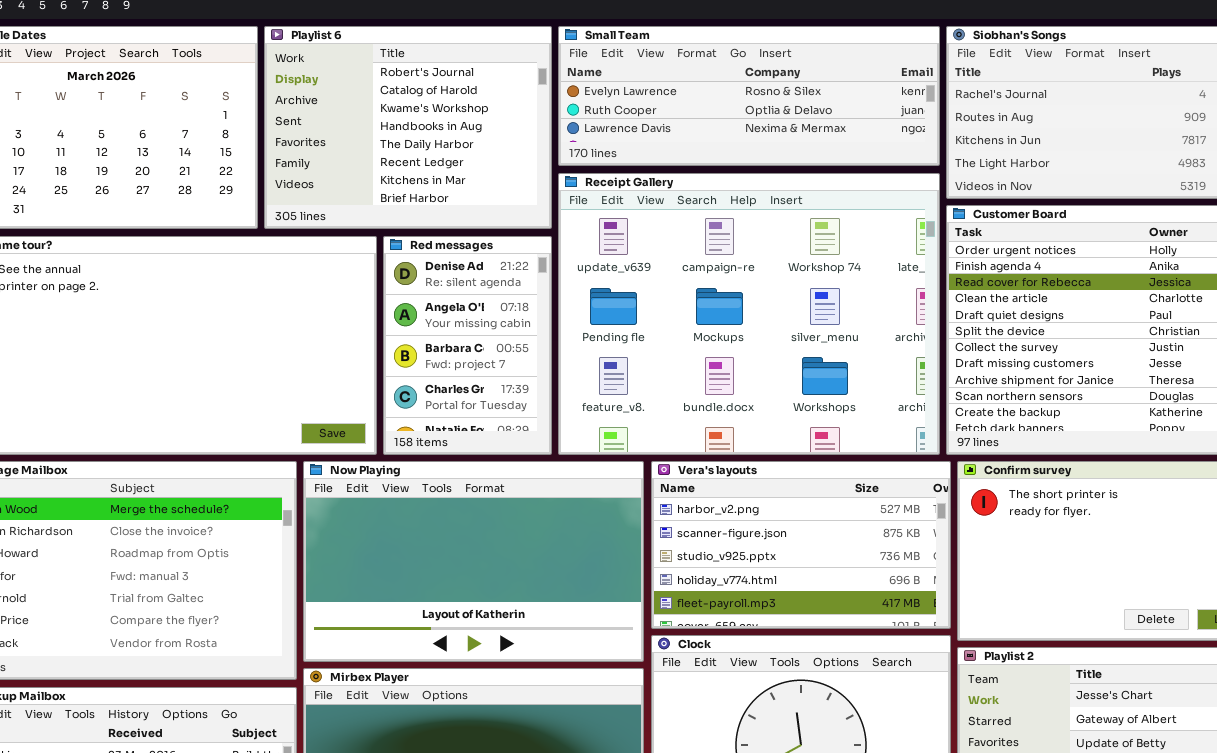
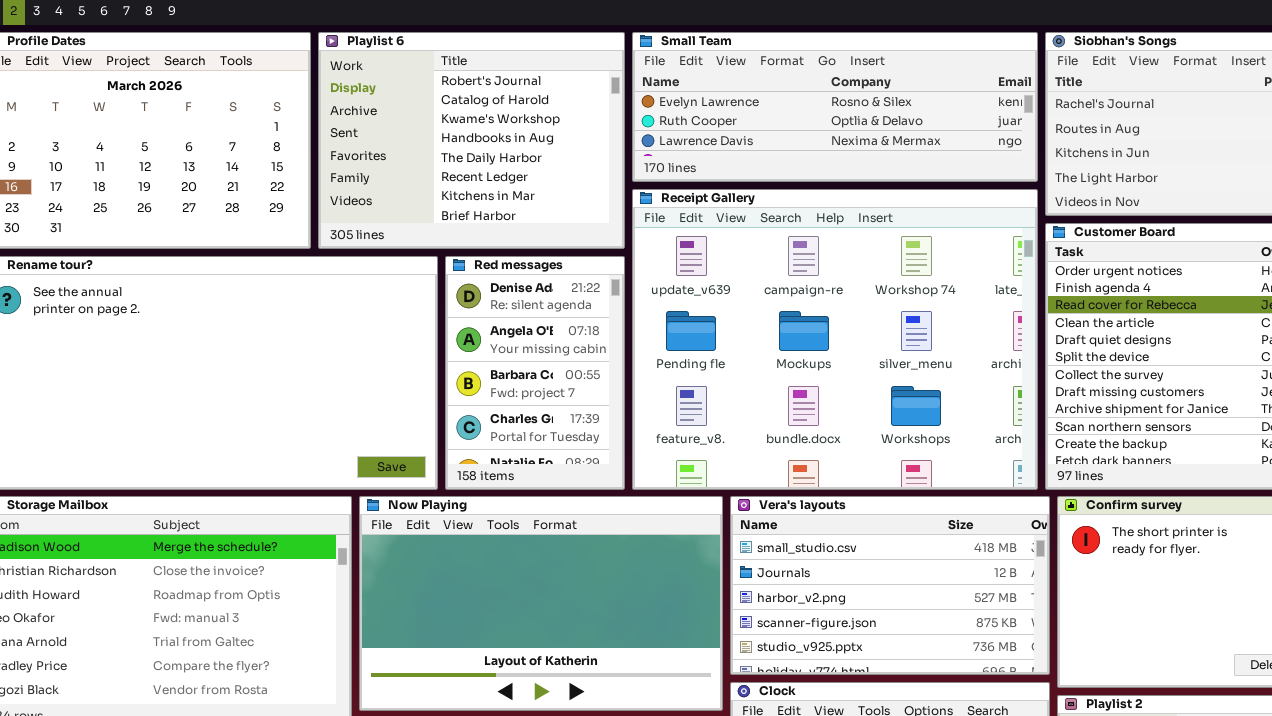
Vera's layouts: [651,461,951,629] -> [730,496,1050,675], scrolled up 2 rows

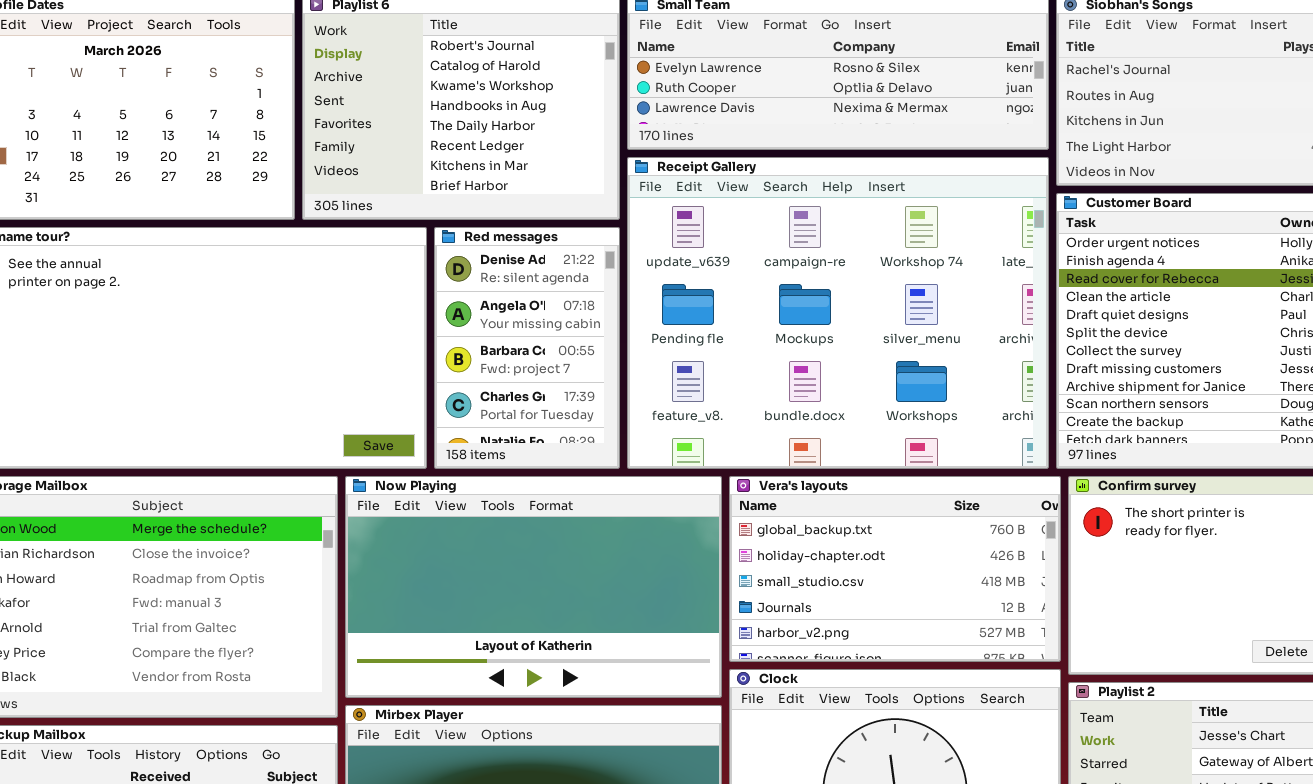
Vera's layouts: [730,496,1050,675] -> [729,476,1061,662], scrolled up 2 rows

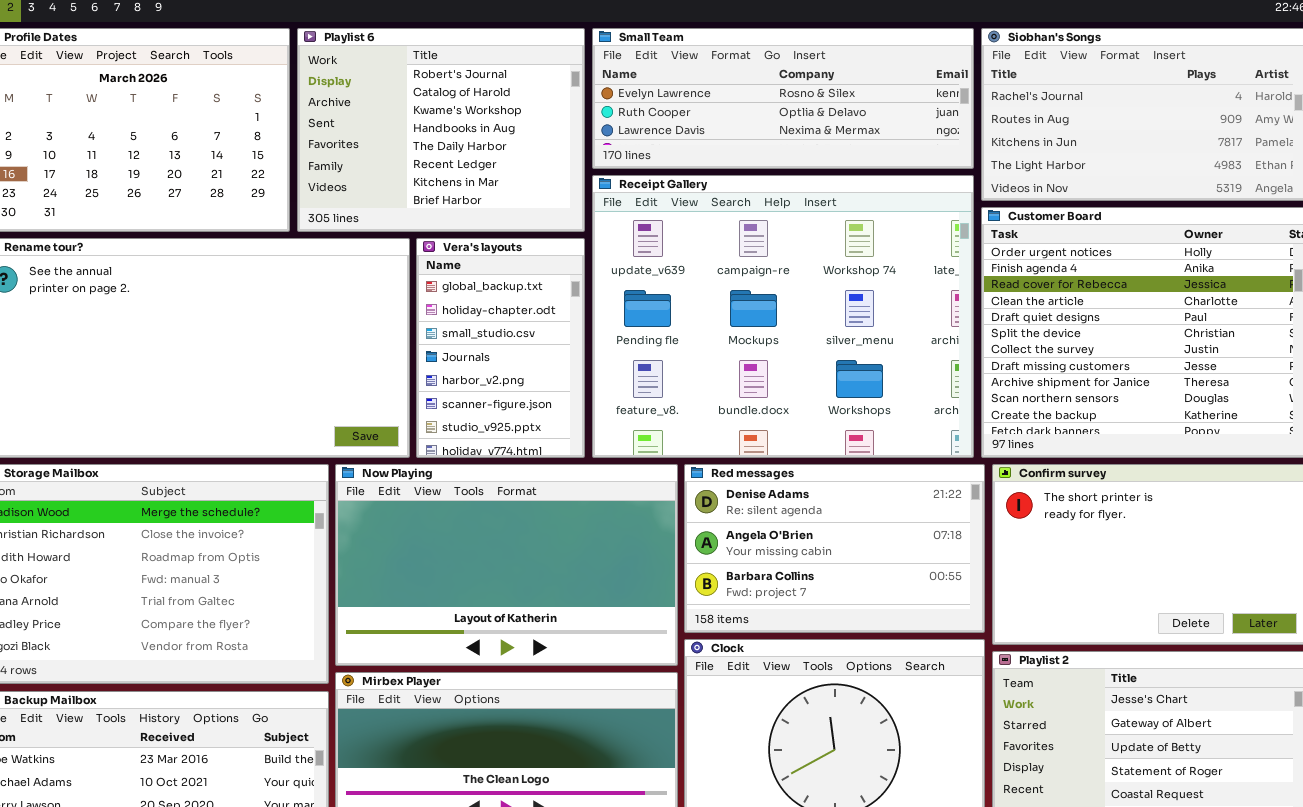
Red messages: [434,227,620,469] -> [684,464,985,633], moved, resized
Vera's layouts: [729,476,1061,662] -> [416,238,585,458], moved, resized

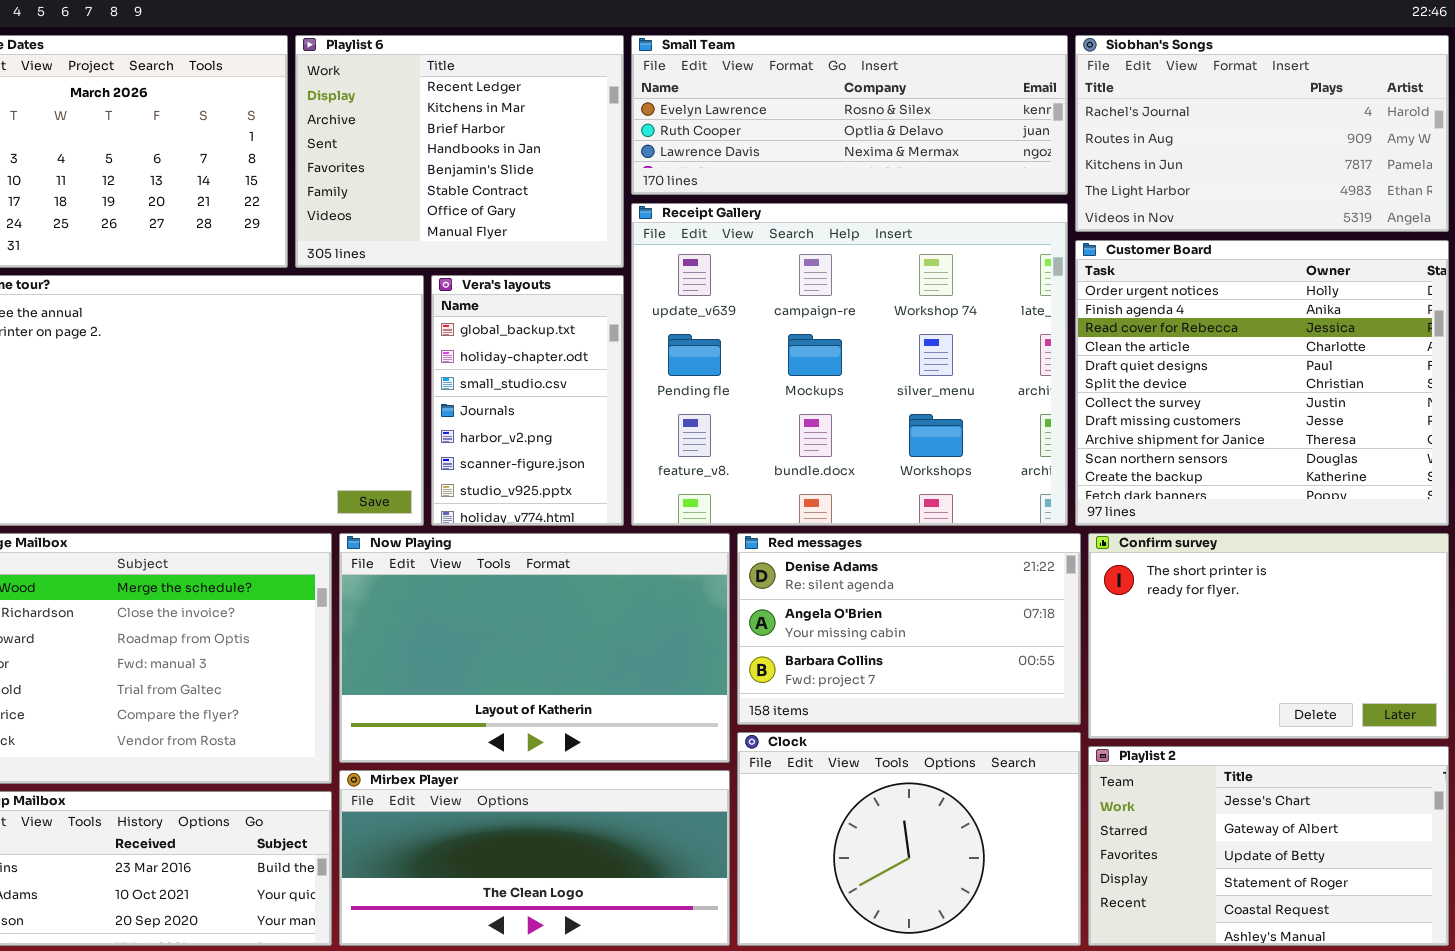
Playlist 6: [297,28,585,232] -> [295,35,624,268], scrolled down 5 rows

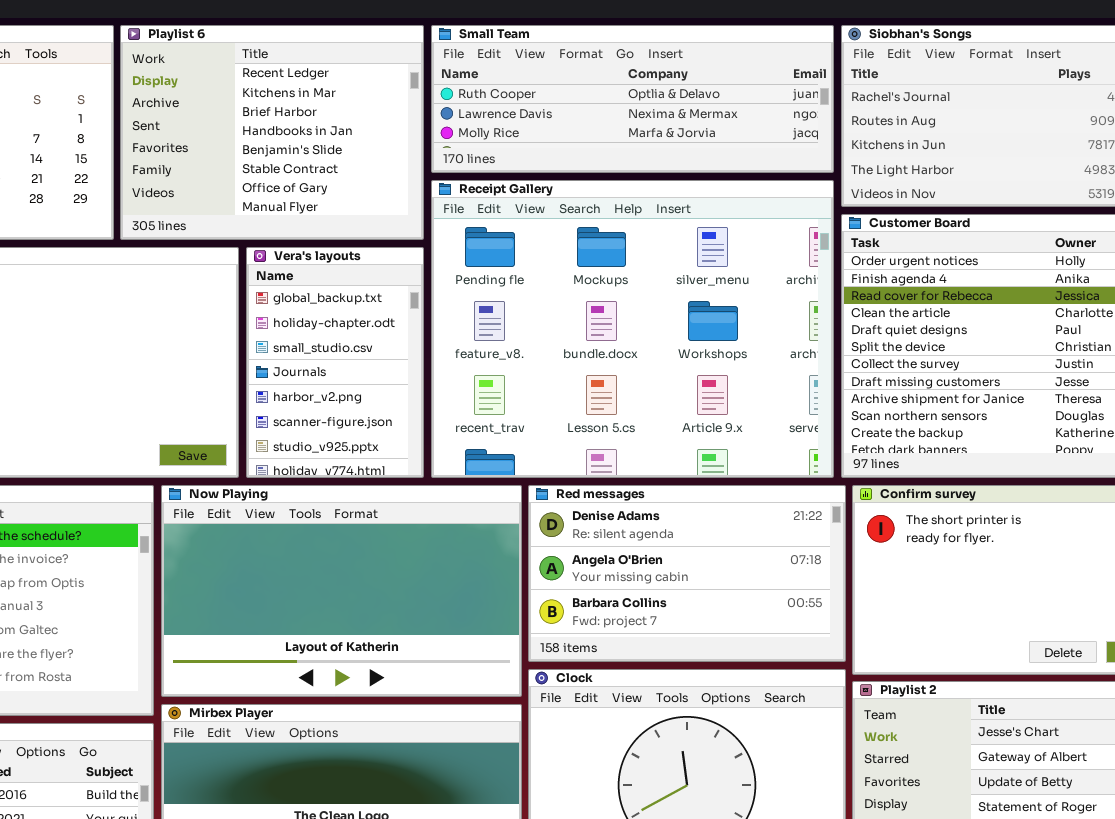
Small Team: [631,35,1068,195] -> [431,25,834,173], scrolled down 1 row
Receipt Gallery: [631,203,1068,526] -> [431,180,834,478], scrolled down 1 row

